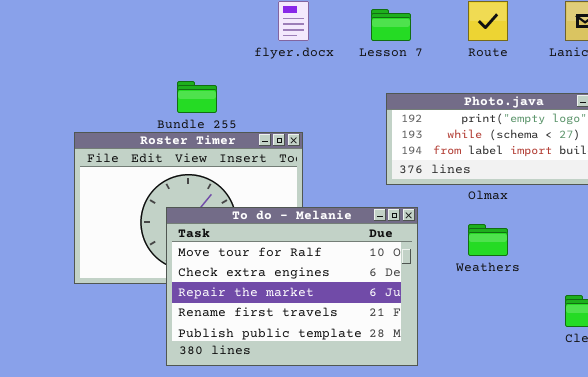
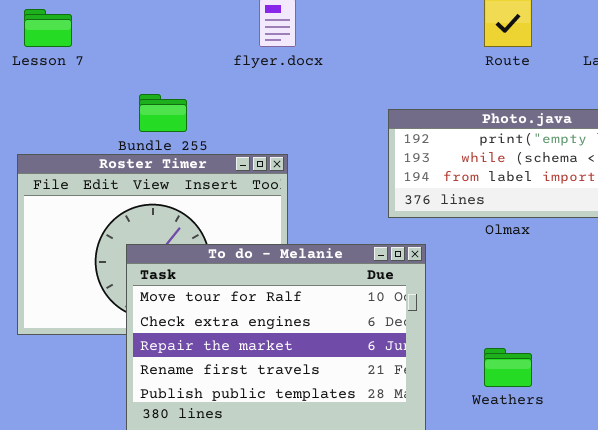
Lesson 7: [371,9,411,41] -> [24,9,72,47], moved
Weathers: [468,224,508,256] -> [484,348,532,387], moved

